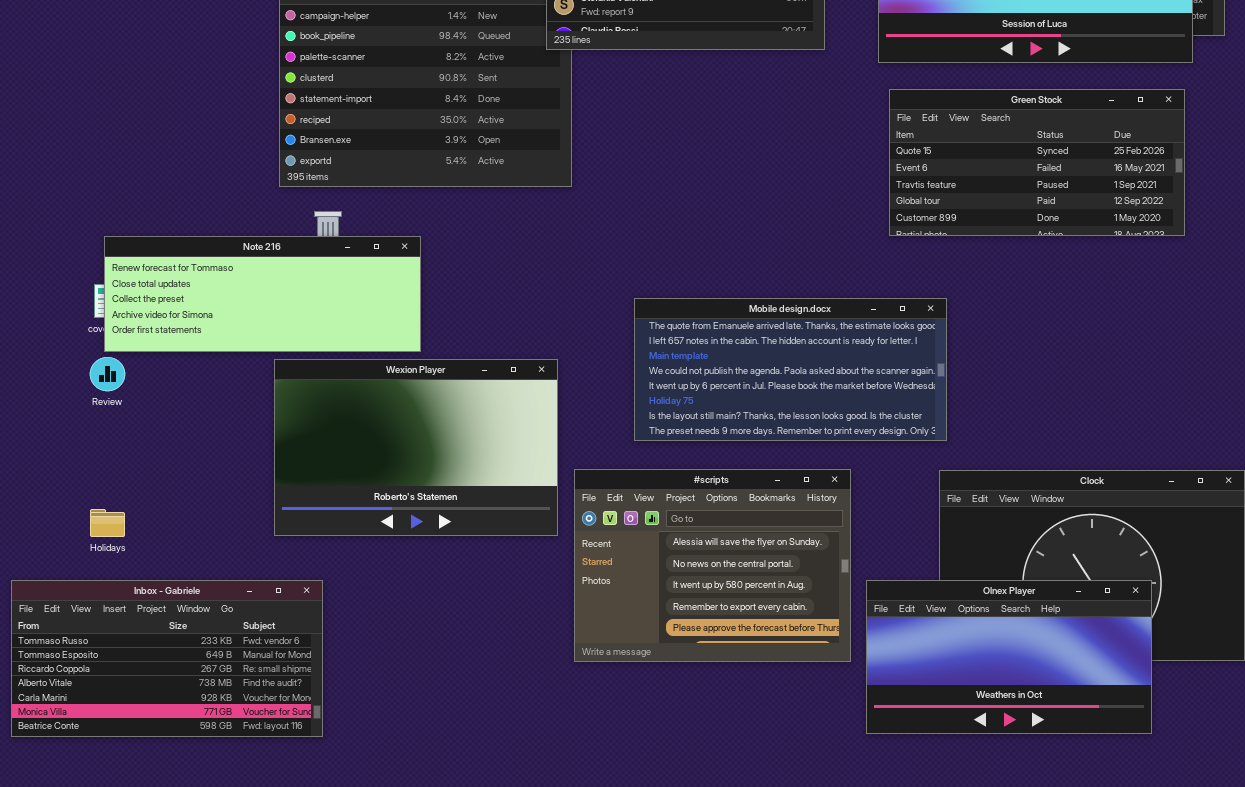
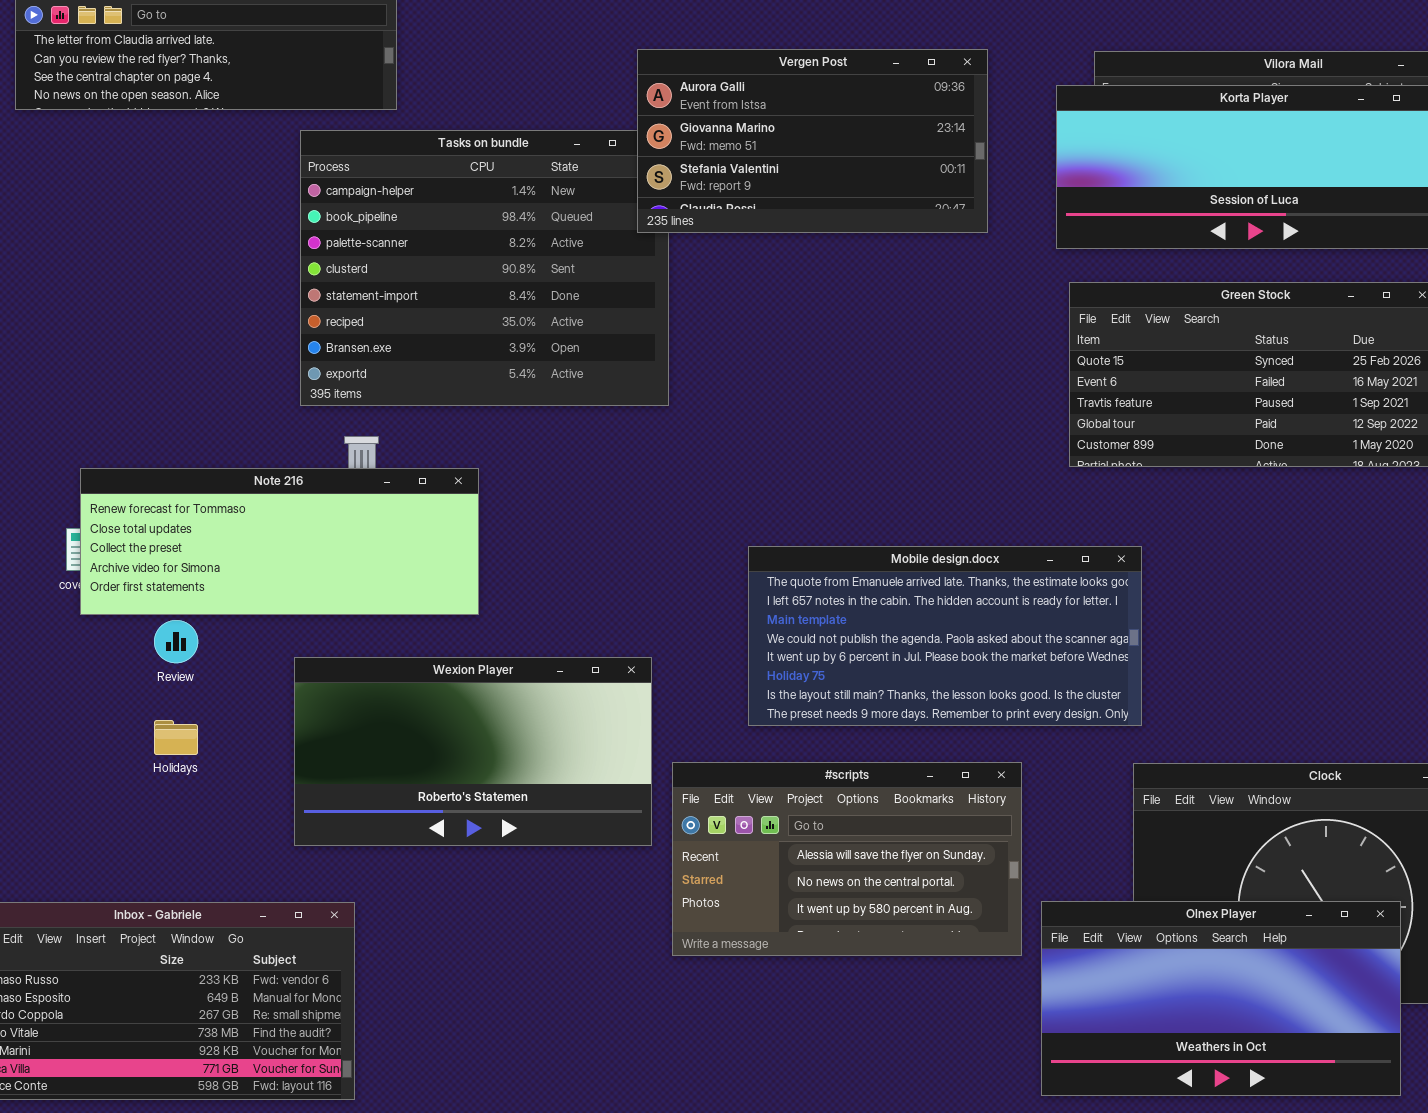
Review: [90,357,125,391] -> [154,620,198,663], moved
Wexion Player: [274,359,558,536] -> [294,657,652,846], resized
#scripts: [574,469,851,662] -> [672,762,1022,956], resized
Holidays: [90,509,125,537] -> [154,720,198,755], moved

